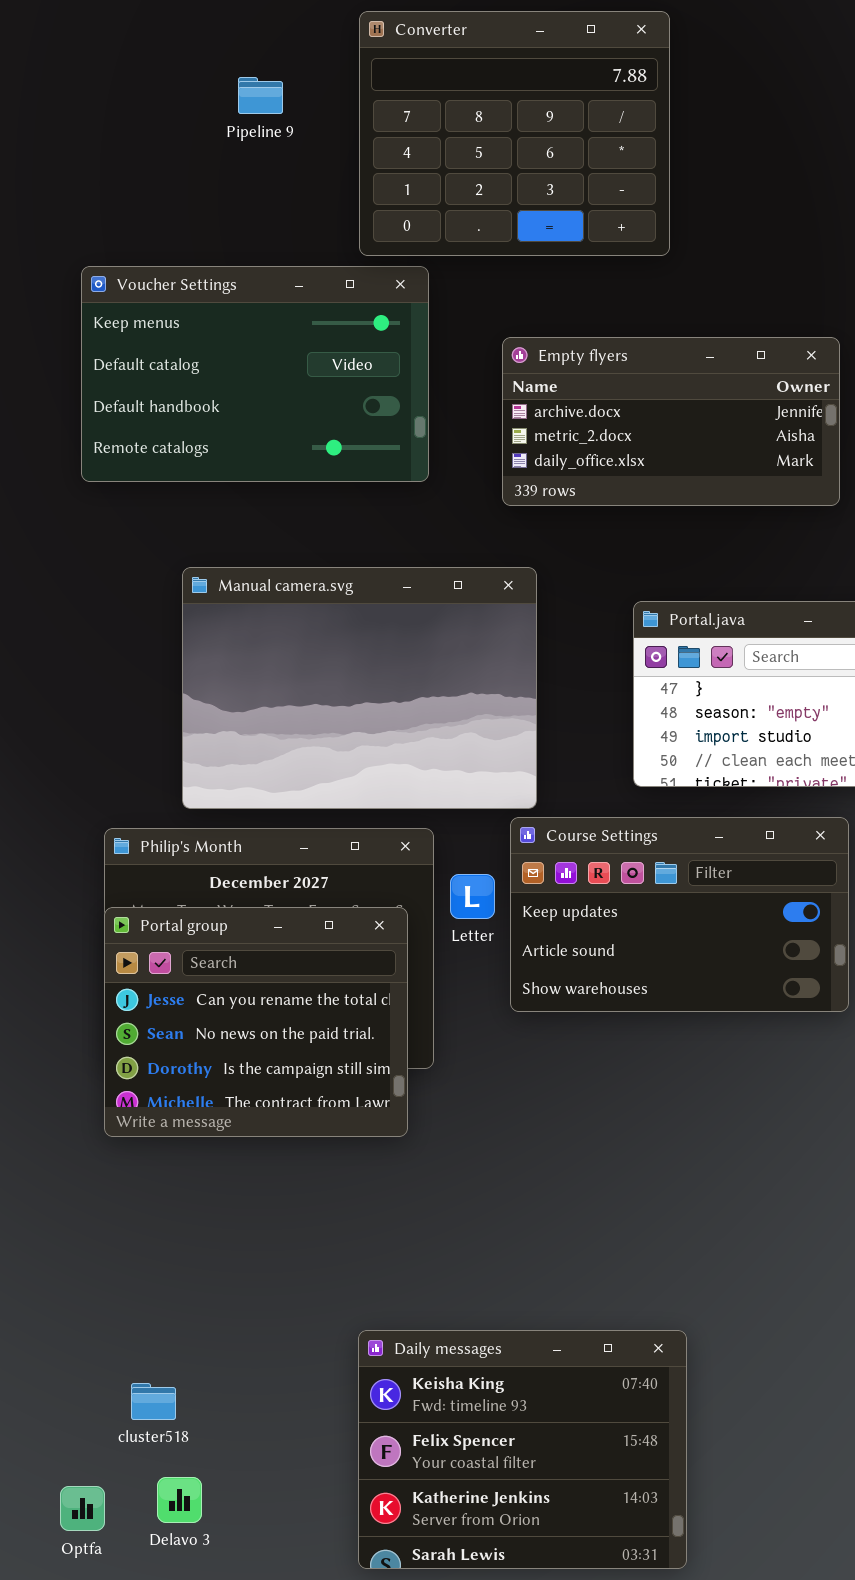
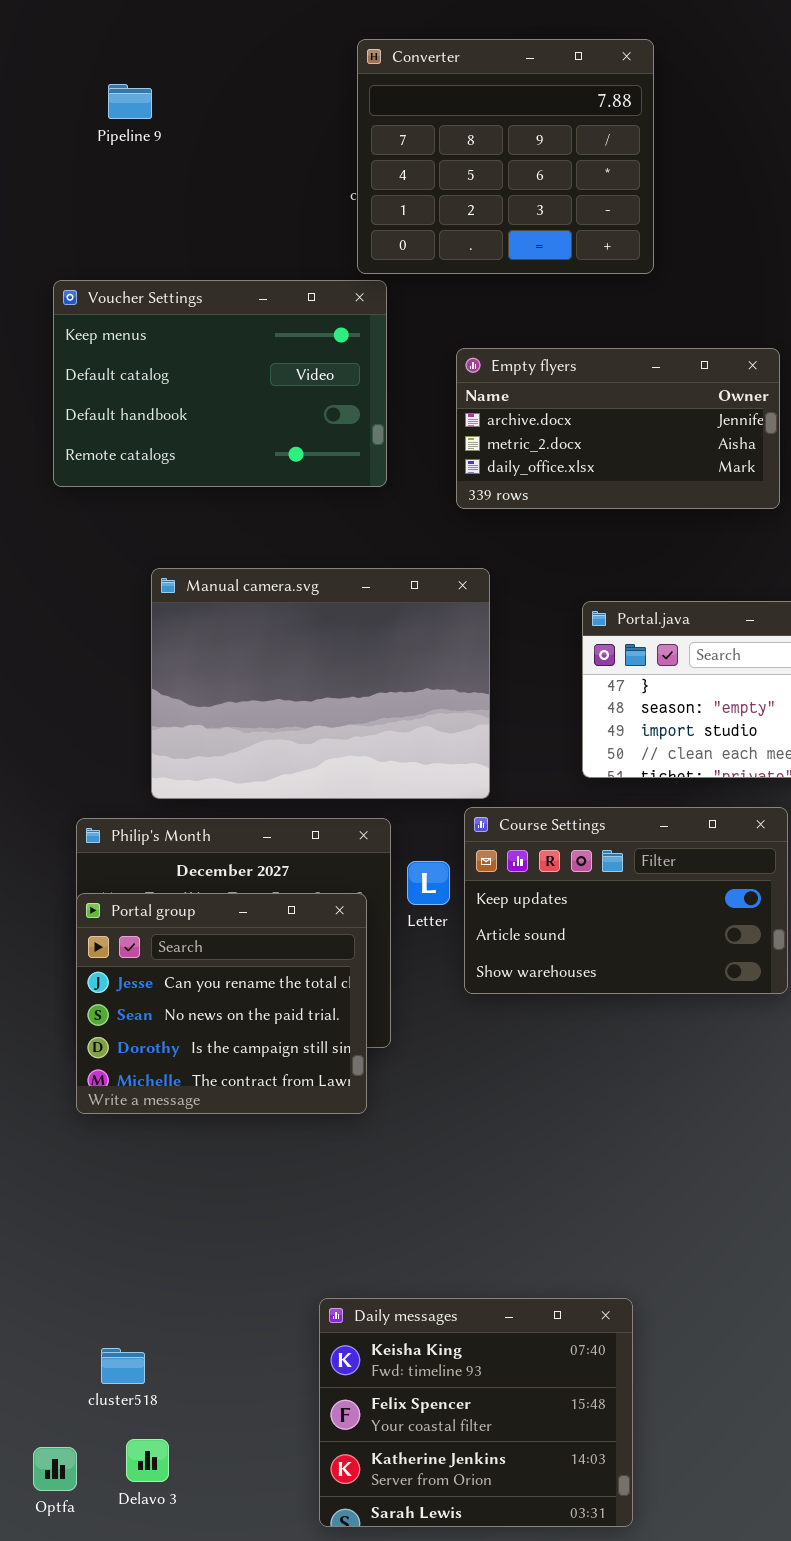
Converter: [359,11,670,256] -> [357,39,654,274], moved
Pipeline 9: [238,77,283,114] -> [108,84,152,119], moved

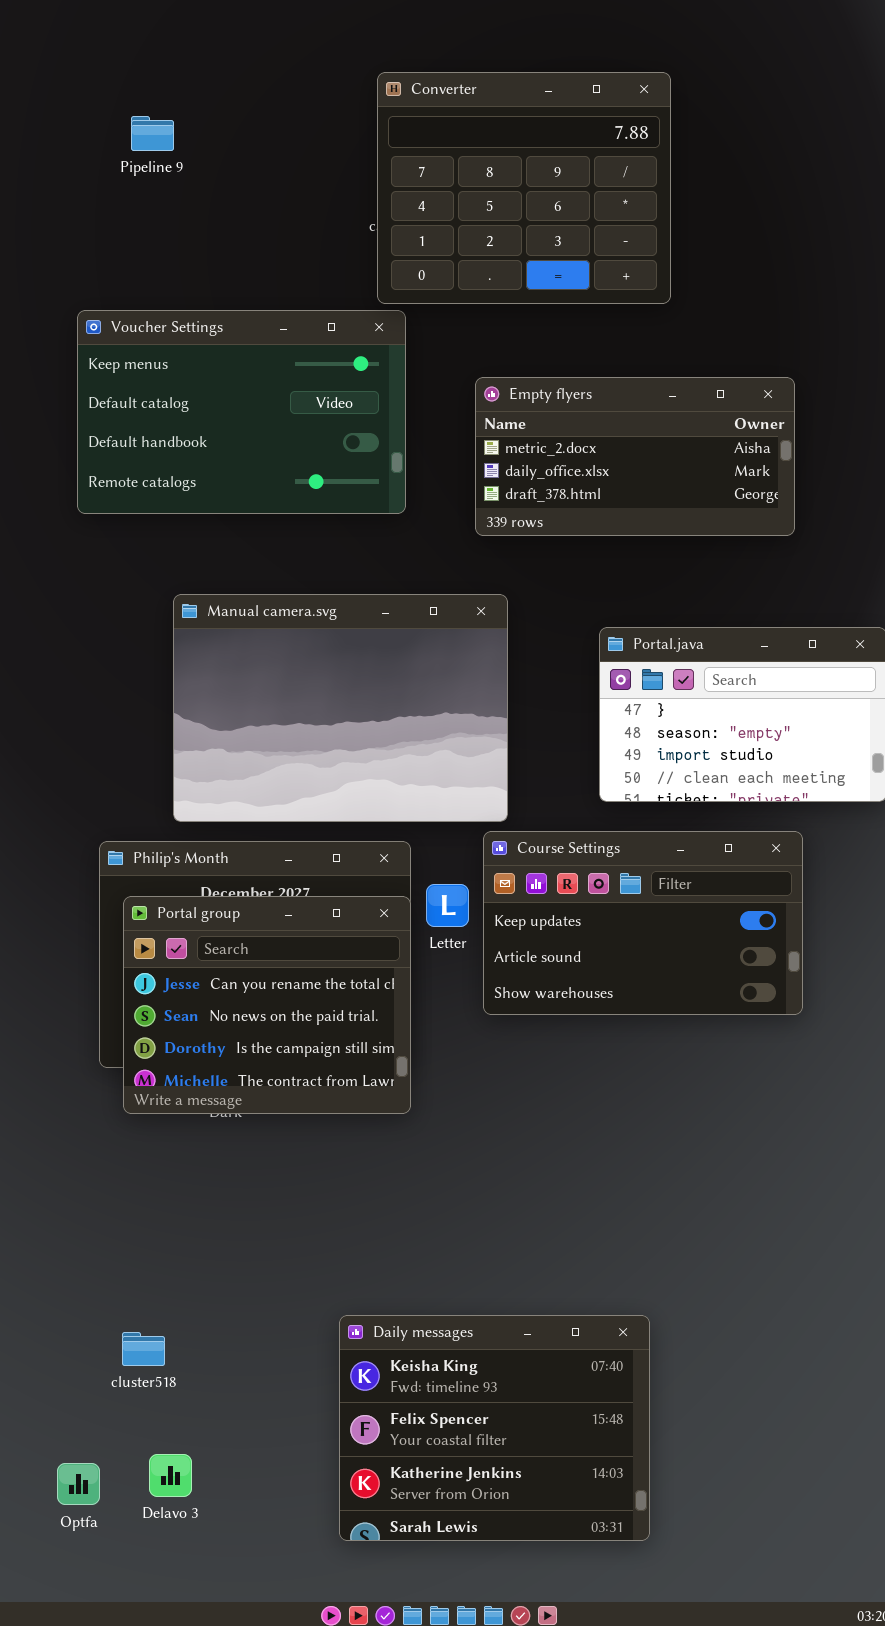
Empty flyers: [456,348,780,509] -> [475,377,795,536], scrolled down 1 row
Portal group: [76,893,367,1114] -> [123,896,411,1114], moved
cluster518: [101,1348,145,1384] -> [122,1332,165,1366], moved

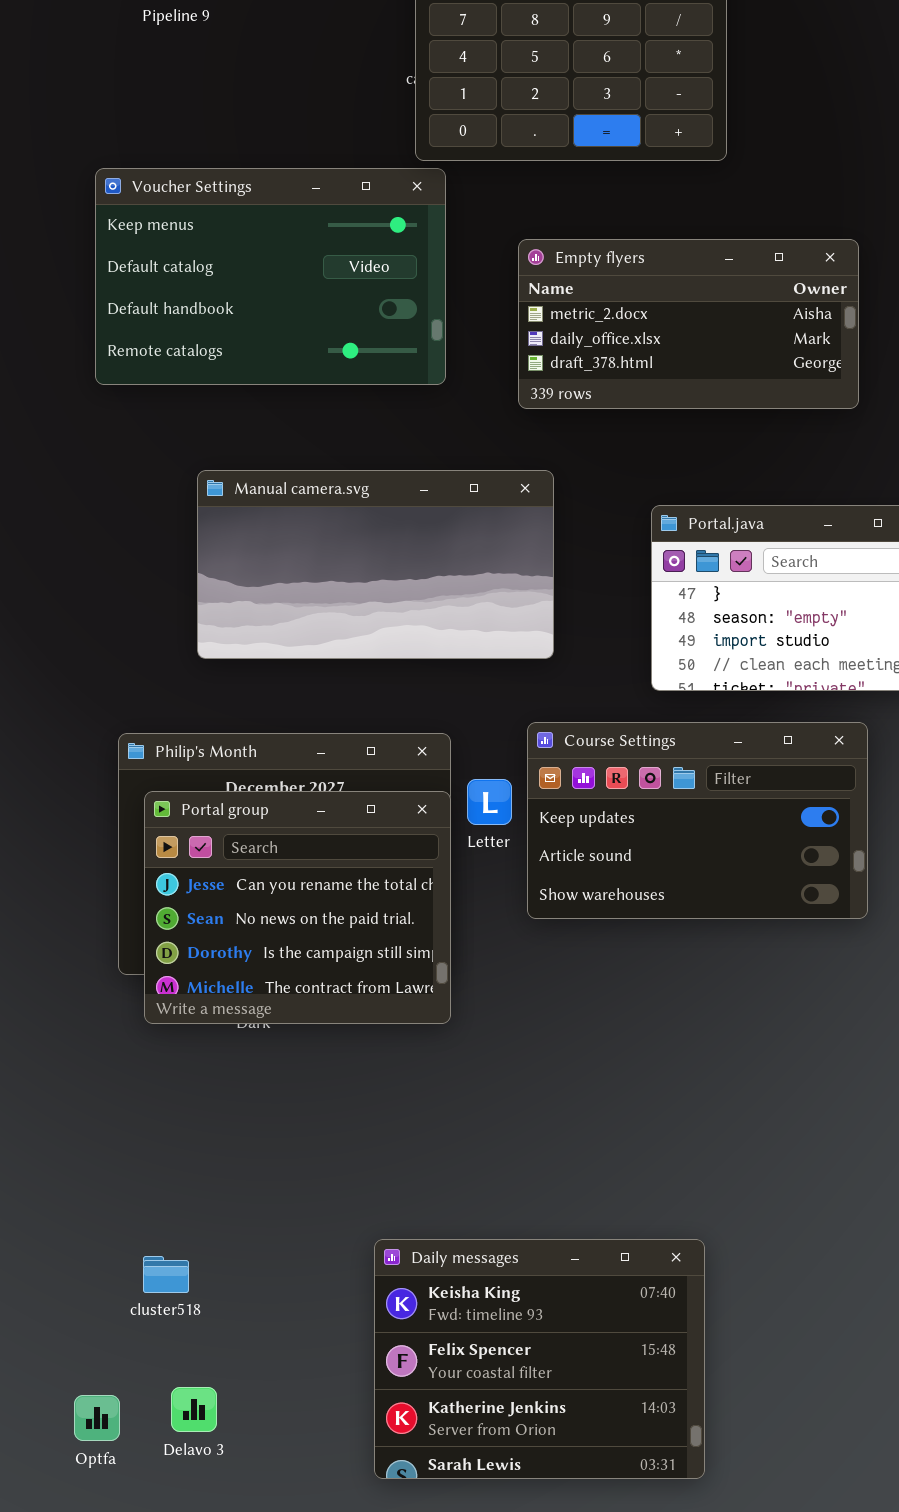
Manual camera.svg: [173,594,508,822] -> [197,470,554,659], resized

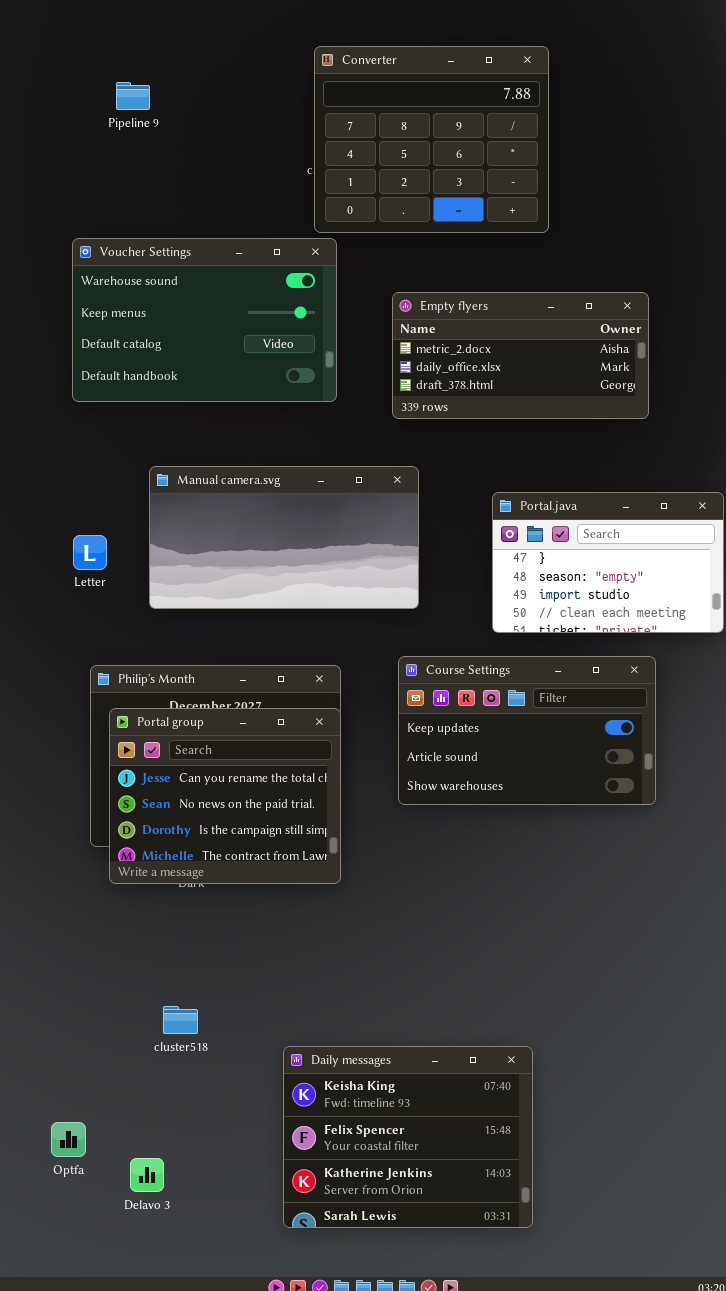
Voucher Settings: [95,168,446,385] -> [72,238,337,402], scrolled up 1 row
Letter: [467,779,512,825] -> [73,535,107,570], moved
cluster518: [143,1256,189,1293] -> [163,1006,198,1034], moved
Optfa: [74,1395,120,1441] -> [51,1122,86,1157], moved

